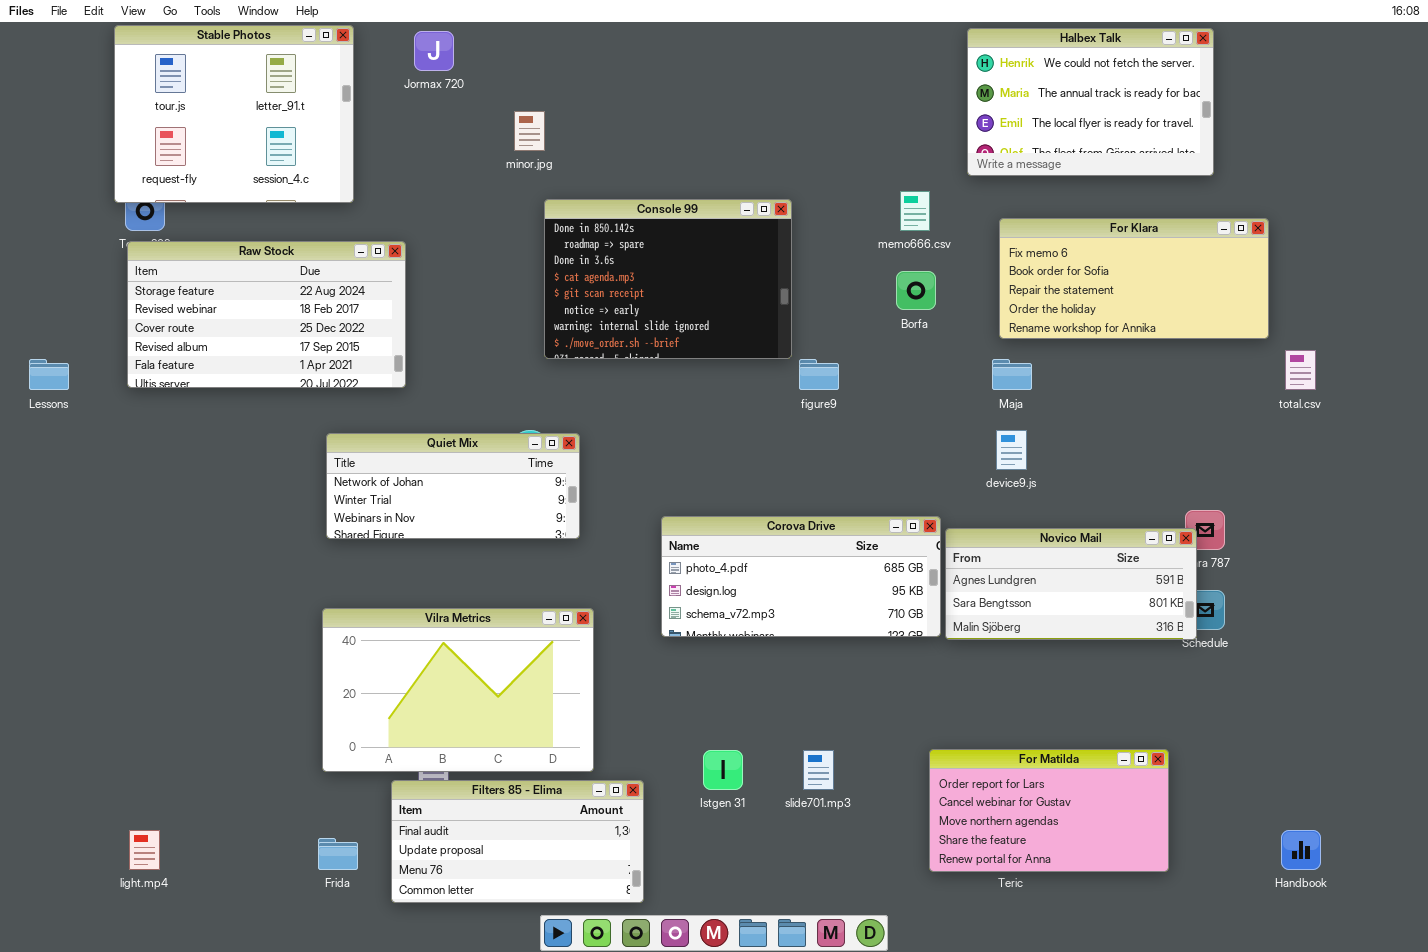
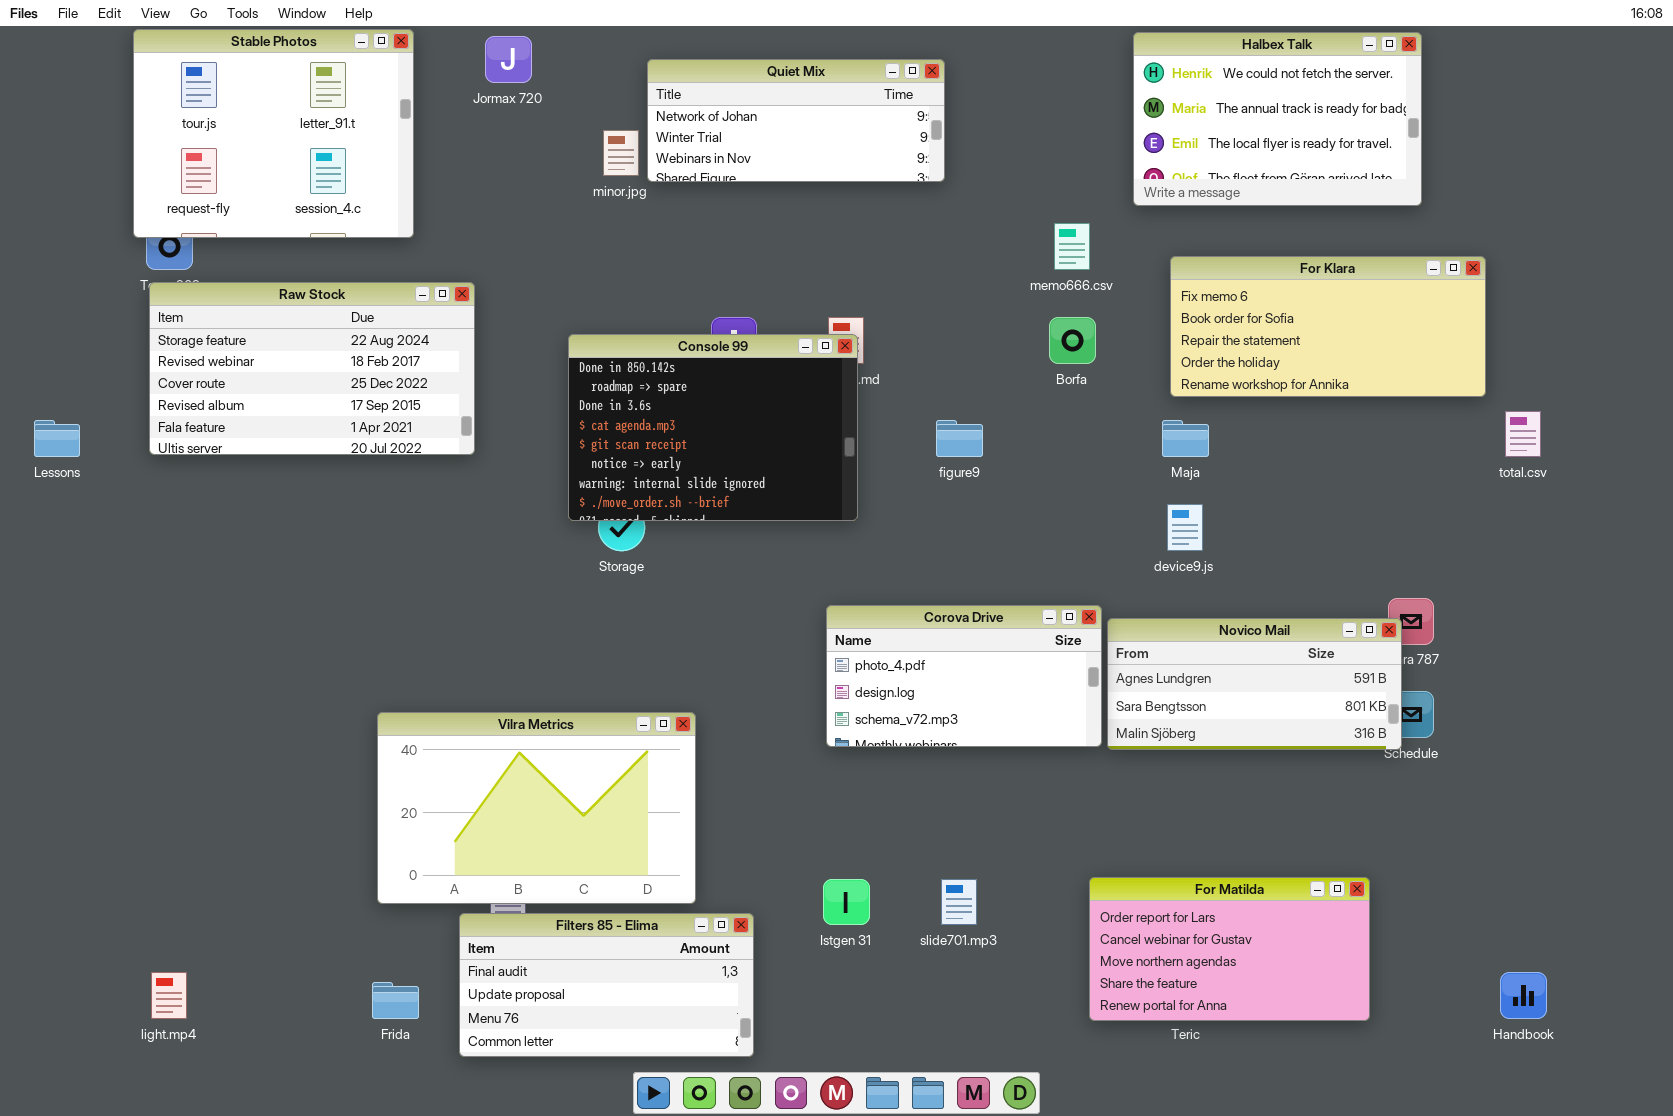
Console 99: [544,199,792,359] -> [568,334,858,521], moved
Quiet Mix: [326,433,580,539] -> [647,59,945,182], moved
Corova Drive: [661,516,941,637] -> [826,605,1102,747], resized

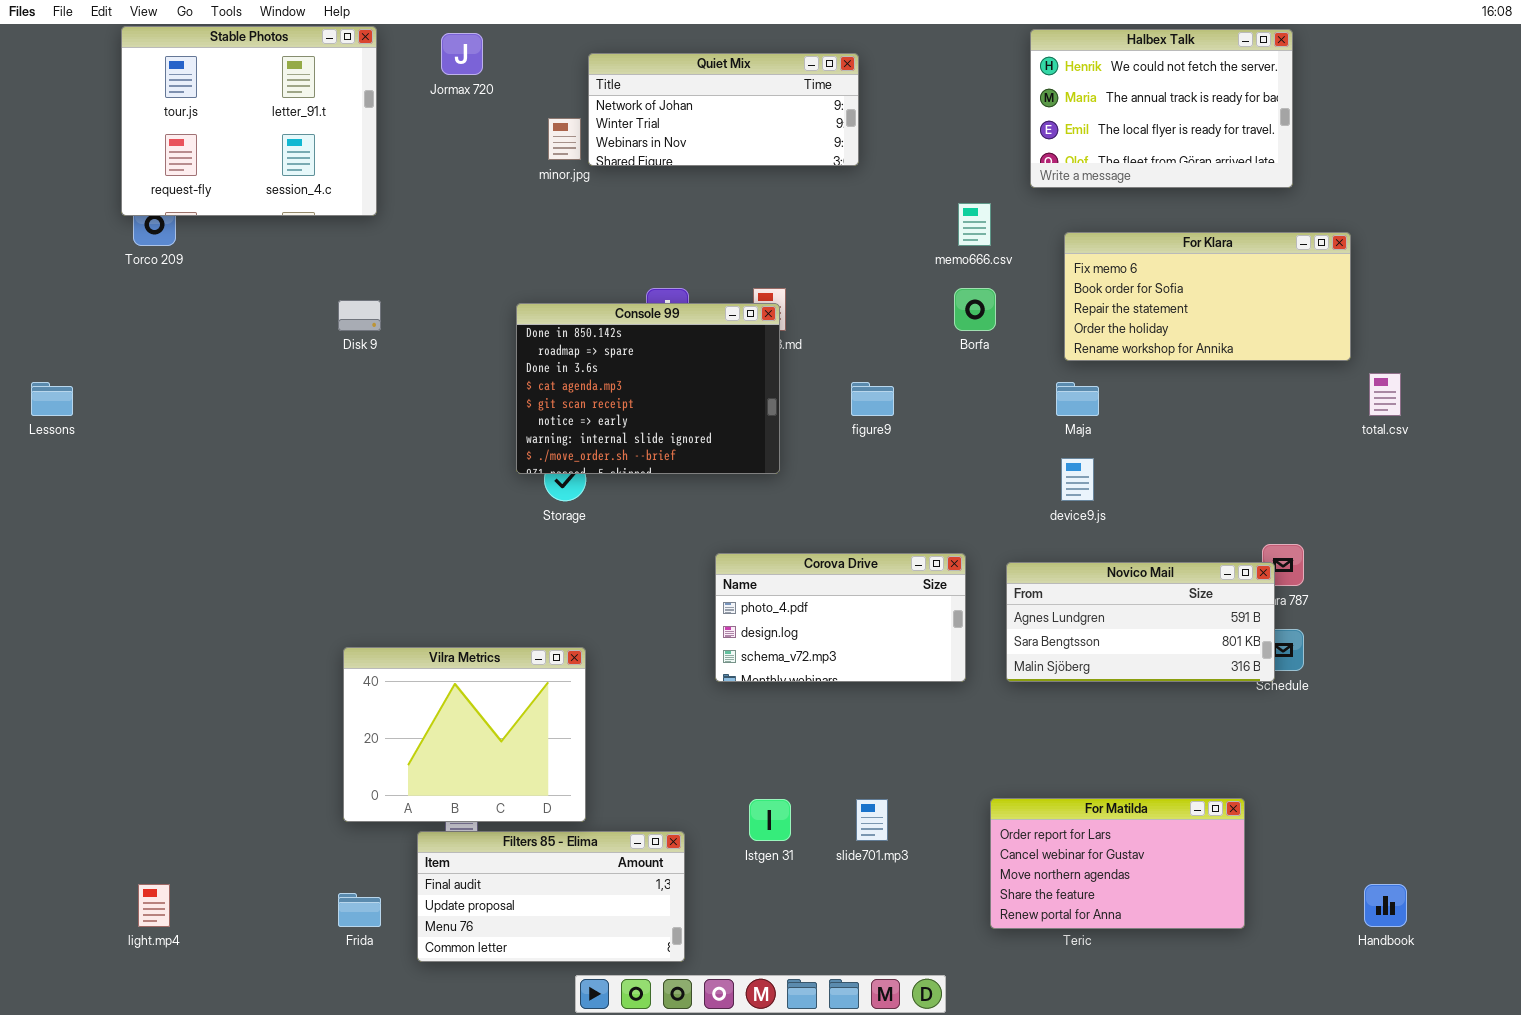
Raw Stock: [149,282,475,455] -> none, closed
Corova Drive: [826,605,1102,747] -> [715,553,966,682], moved
Vilra Metrics: [377,712,696,904] -> [343,647,586,822], resized

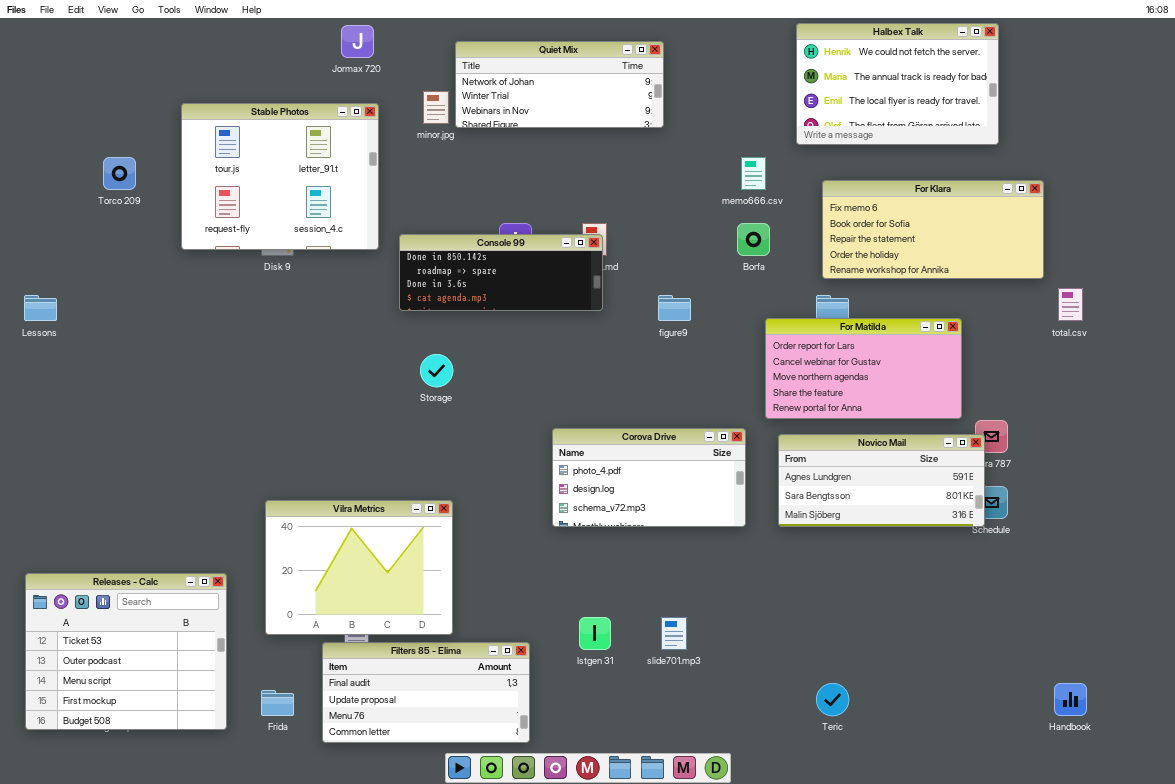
Stable Photos: [121,26,377,216] -> [181,103,379,250], moved
Console 99: [516,303,780,474] -> [399,234,603,311], resized
Releases - Calc: none -> [25,573,227,730], opened
For Matilda: [990,798,1245,929] -> [765,318,962,419], moved

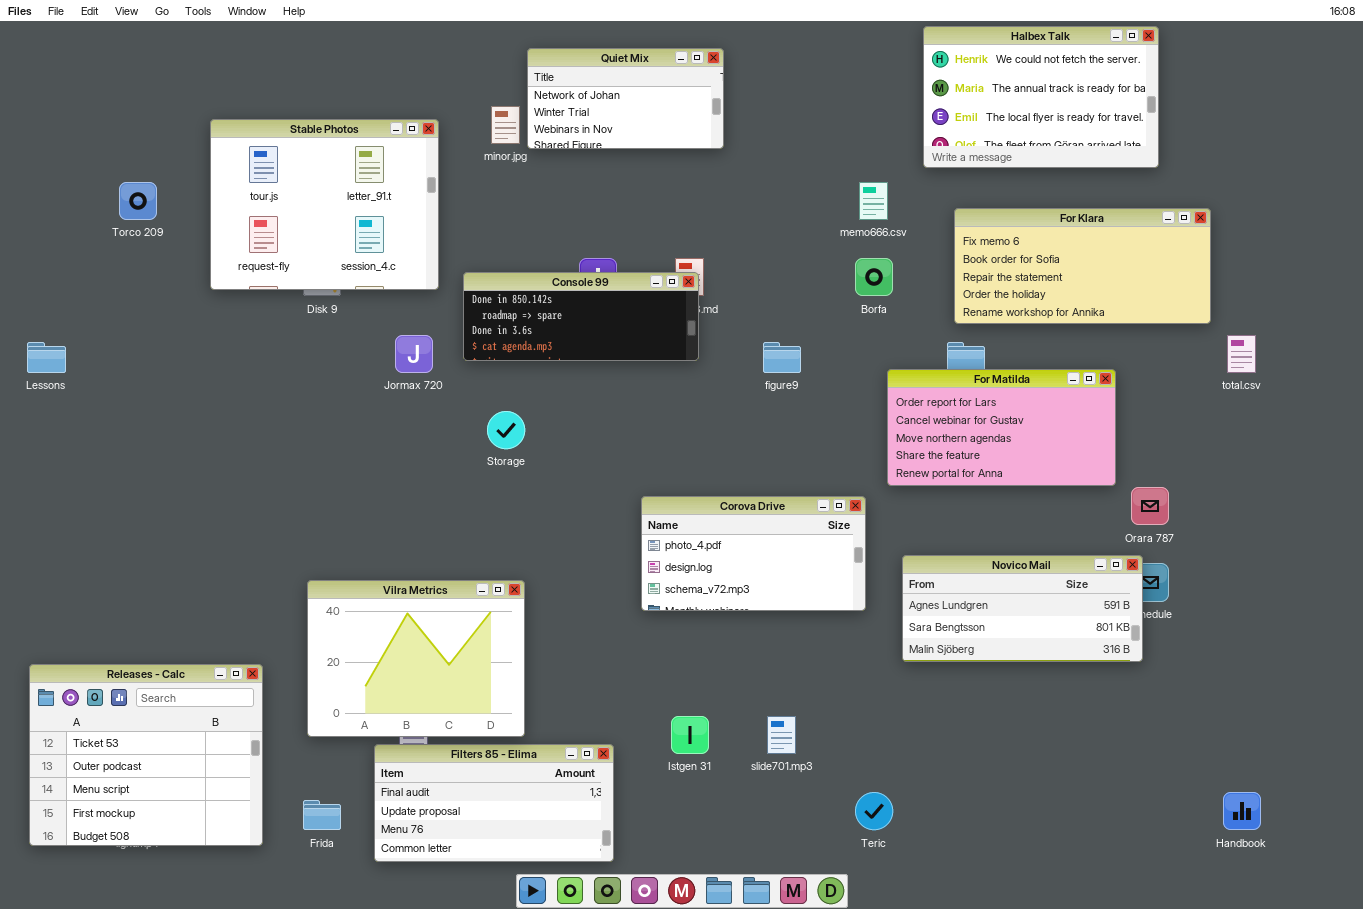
Jormax 720: [341,25,374,58] -> [395,335,433,373], moved
Quiet Mix: [455,41,664,128] -> [527,48,724,149], resized
Novico Mail: [778,434,985,527] -> [902,555,1143,662], moved
Teric: [816,683,849,716] -> [855,792,893,830], moved

